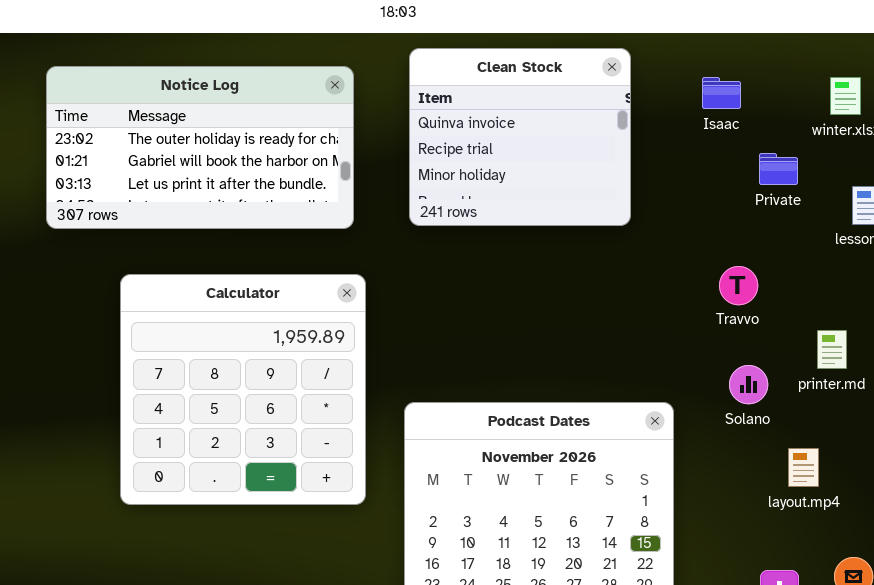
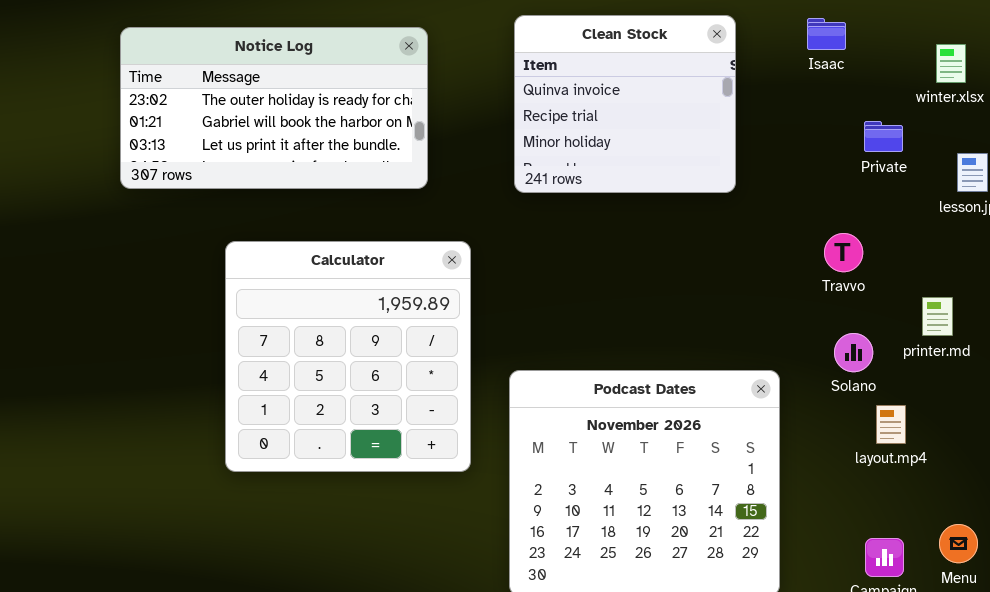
Notice Log: [46,66,354,229] -> [120,27,428,189], moved
Isaac: [702,77,741,109] -> [807,18,846,50], moved
layout.mp4: [788,448,819,487] -> [876,405,906,444], moved

